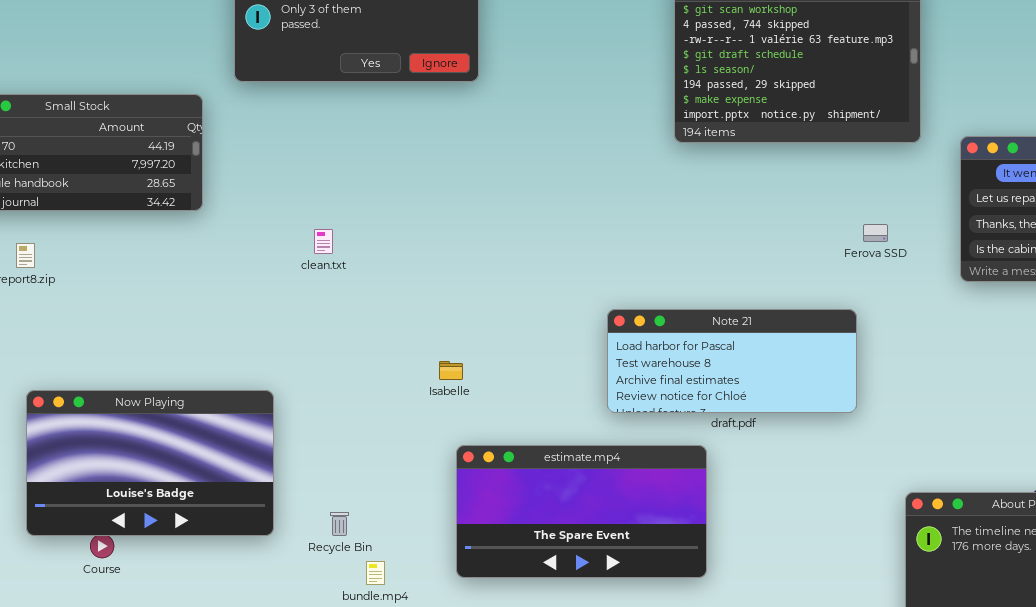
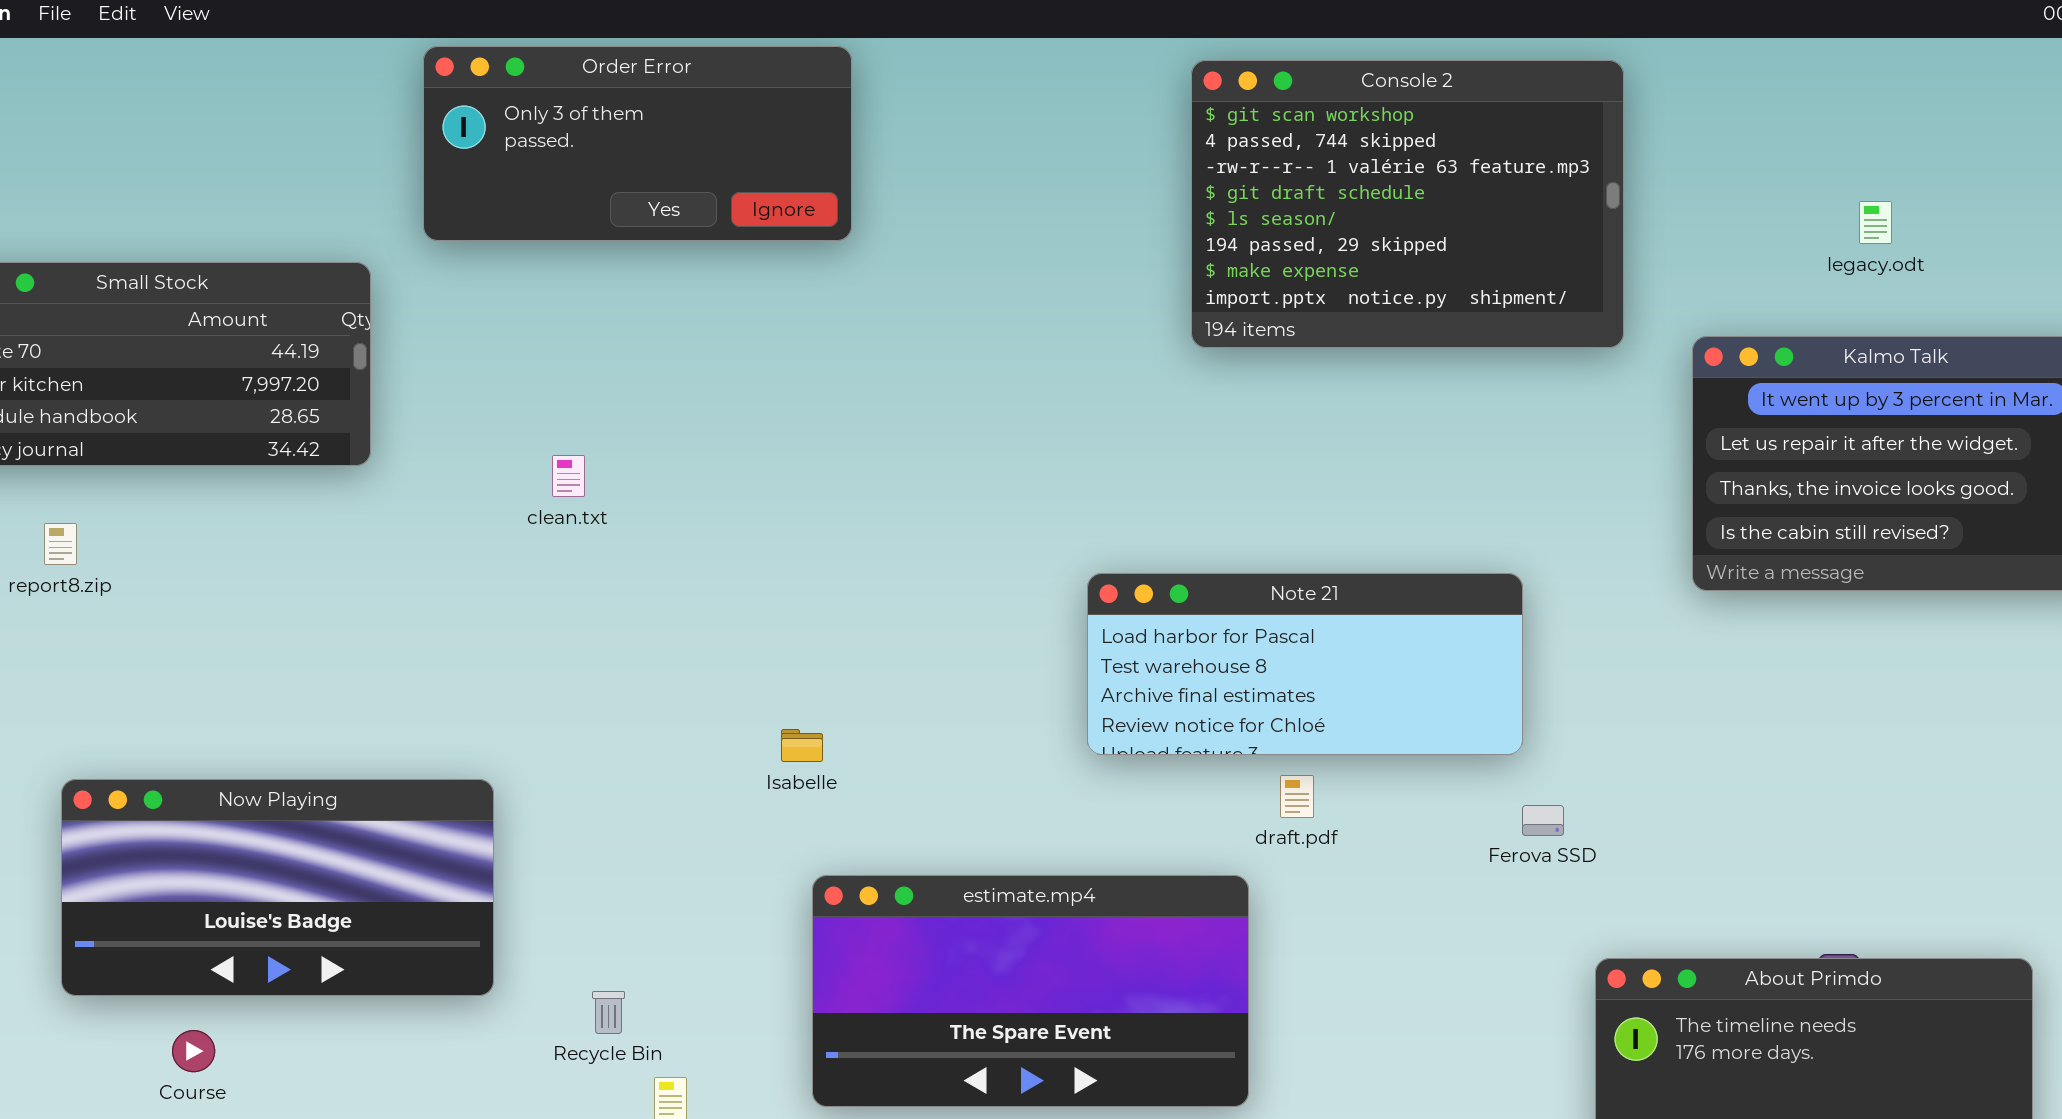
Ferova SSD: [863,224,888,242] -> [1522,805,1564,836], moved
clean.txt: [314,229,333,254] -> [552,455,585,497], moved
Note 21: [607,309,857,413] -> [1087,573,1523,755], moved
Now Playing: [26,390,274,536] -> [61,779,494,996], resized

